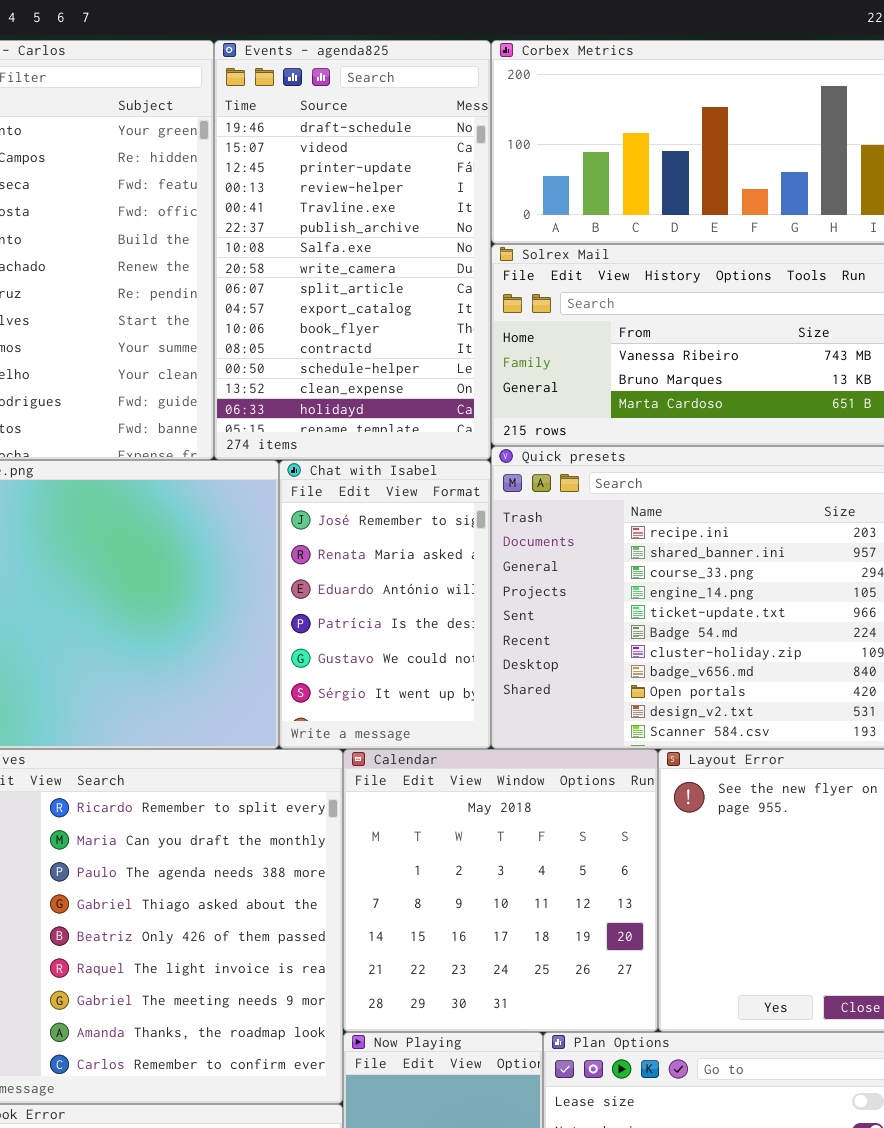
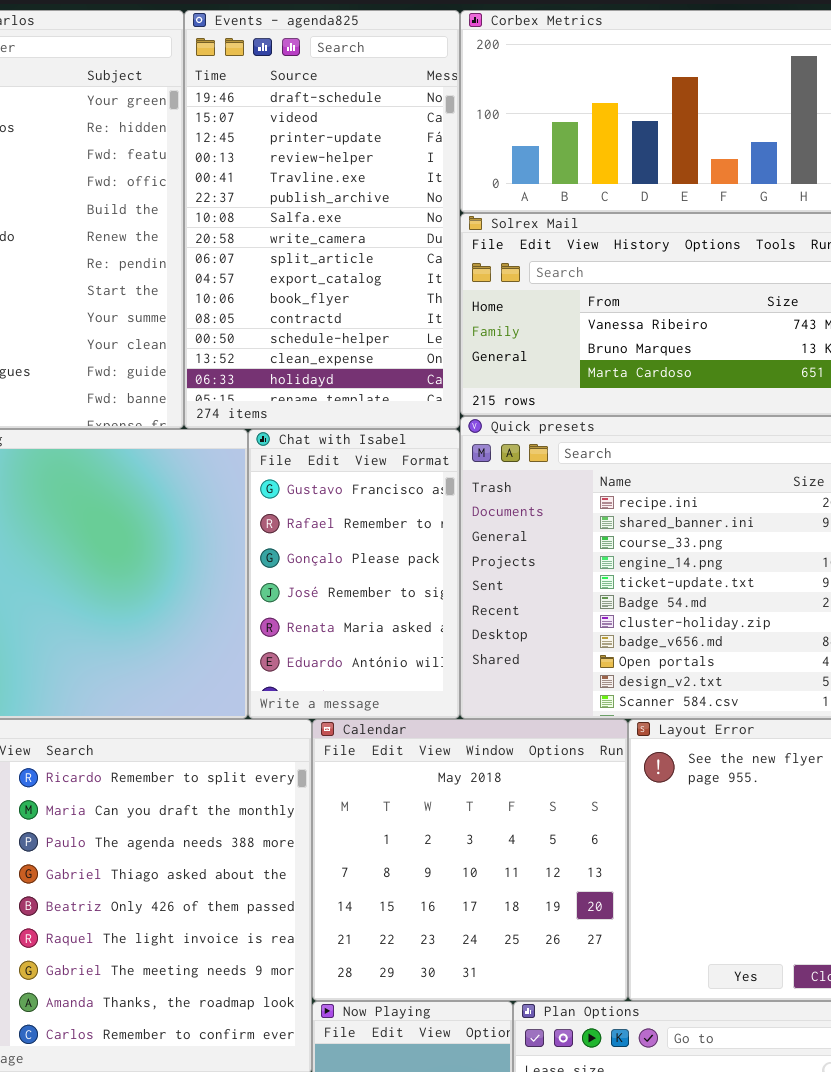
Chat with Isabel: [279,460,491,749] -> [248,429,460,719], scrolled up 3 rows

